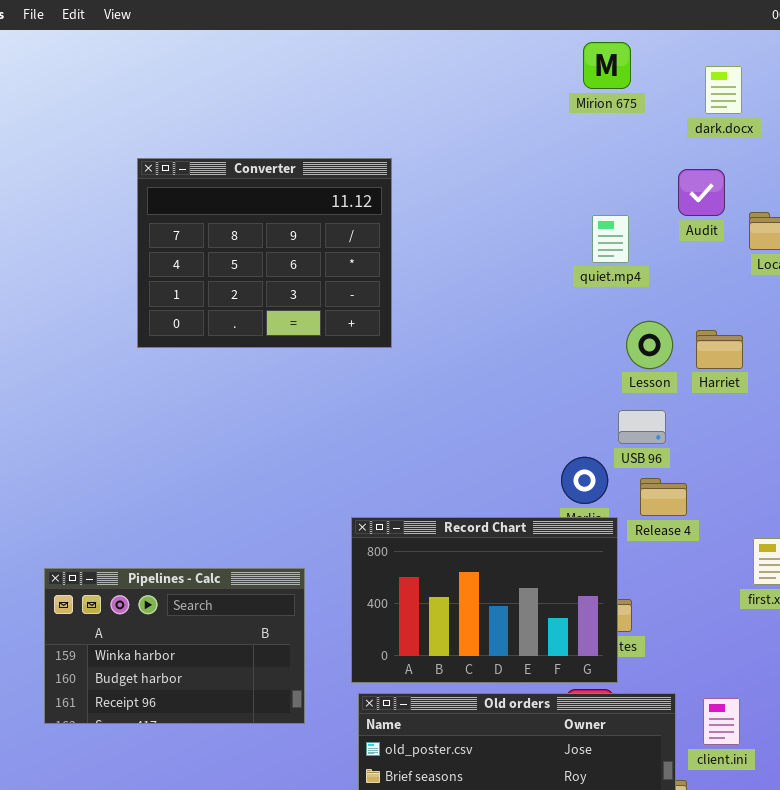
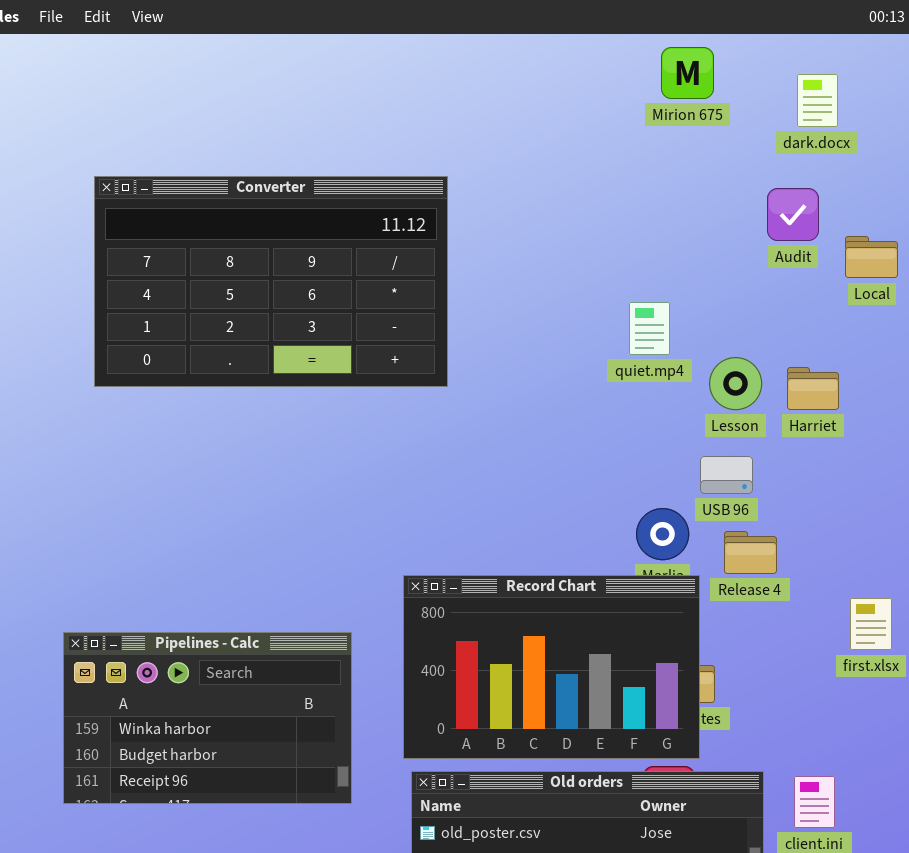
Converter: [137,158,392,348] -> [94,176,448,387], resized
quiet.mp4: [592,215,629,263] -> [629,302,670,355], moved

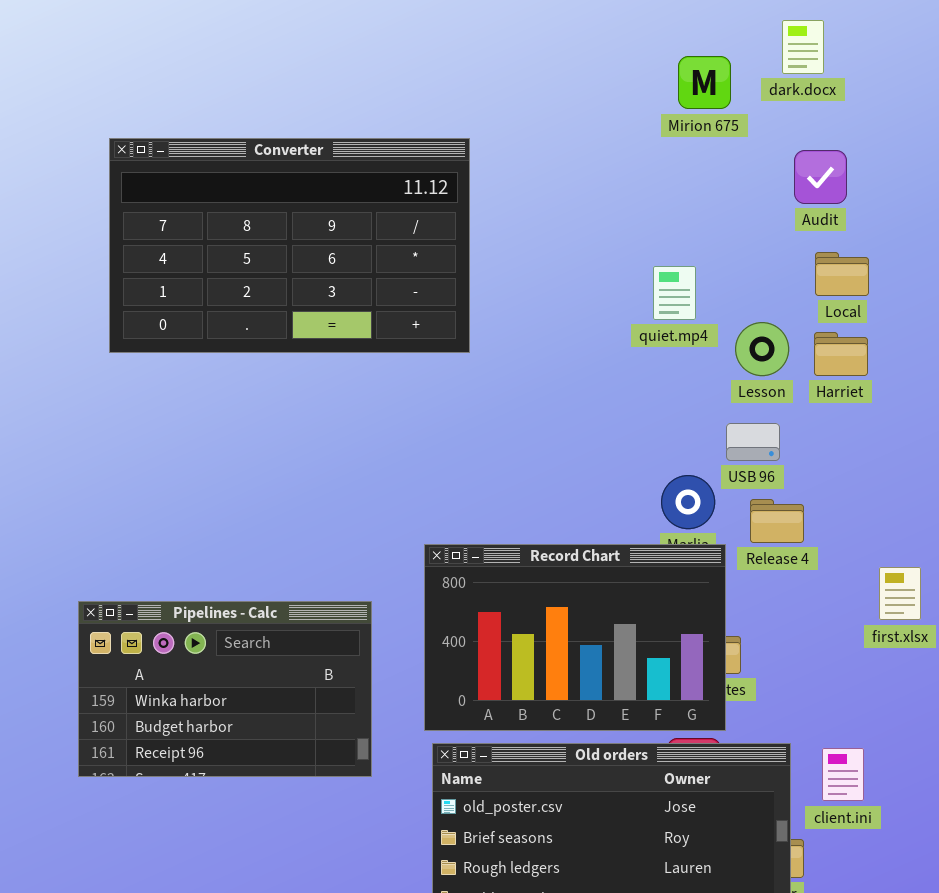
Mirion 675: [661,47,714,99] -> [678,56,731,109], moved
dark.docx: [797,74,838,127] -> [782,20,824,74], moved
Local: [845,236,898,278] -> [815,252,869,296], moved

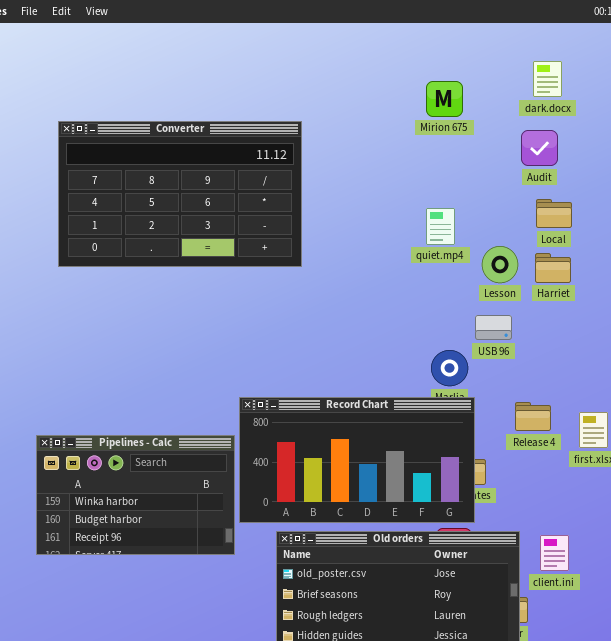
dark.docx: [782,20,824,74] -> [533,61,562,97], moved
Mirion 675: [678,56,731,109] -> [426,81,463,117], moved
Release 4: [750,499,804,543] -> [515,402,551,431], moved
Record Chart: [424,544,726,731] -> [239,397,475,523], resized

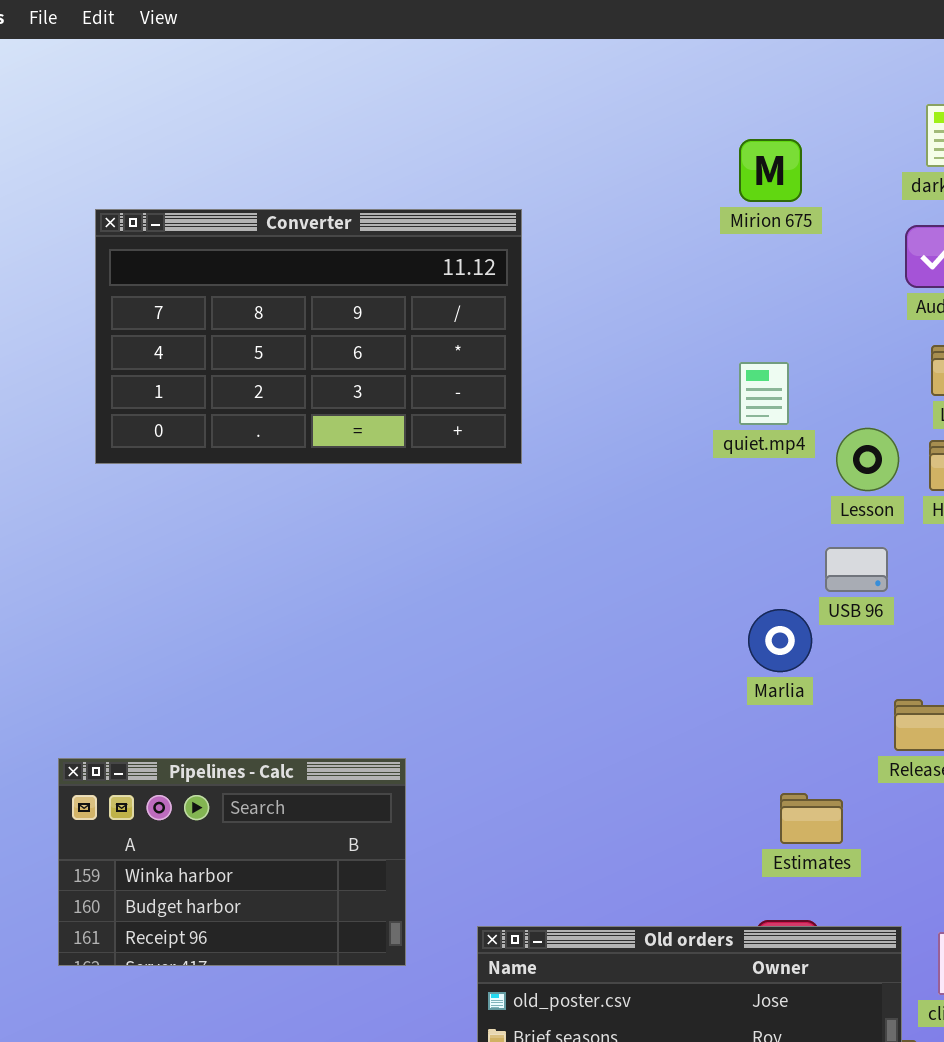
Record Chart: [239,397,475,523] -> none, closed

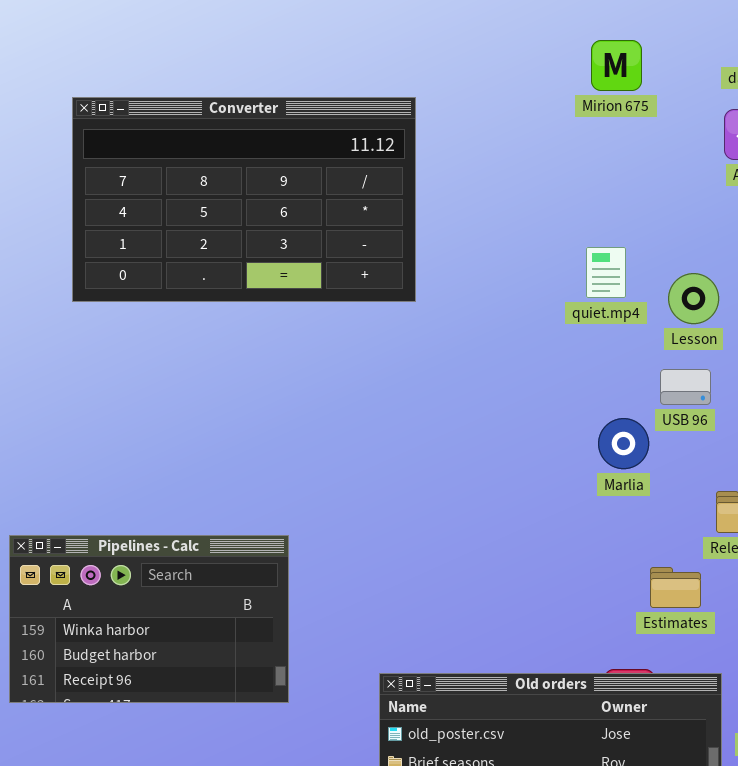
quiet.mp4: [739,362,789,425] -> [586,247,626,298], moved
Pipelines - Calc: [58,758,406,966] -> [9,535,289,703], moved
Estimates: [780,793,843,844] -> [650,567,701,608], moved

